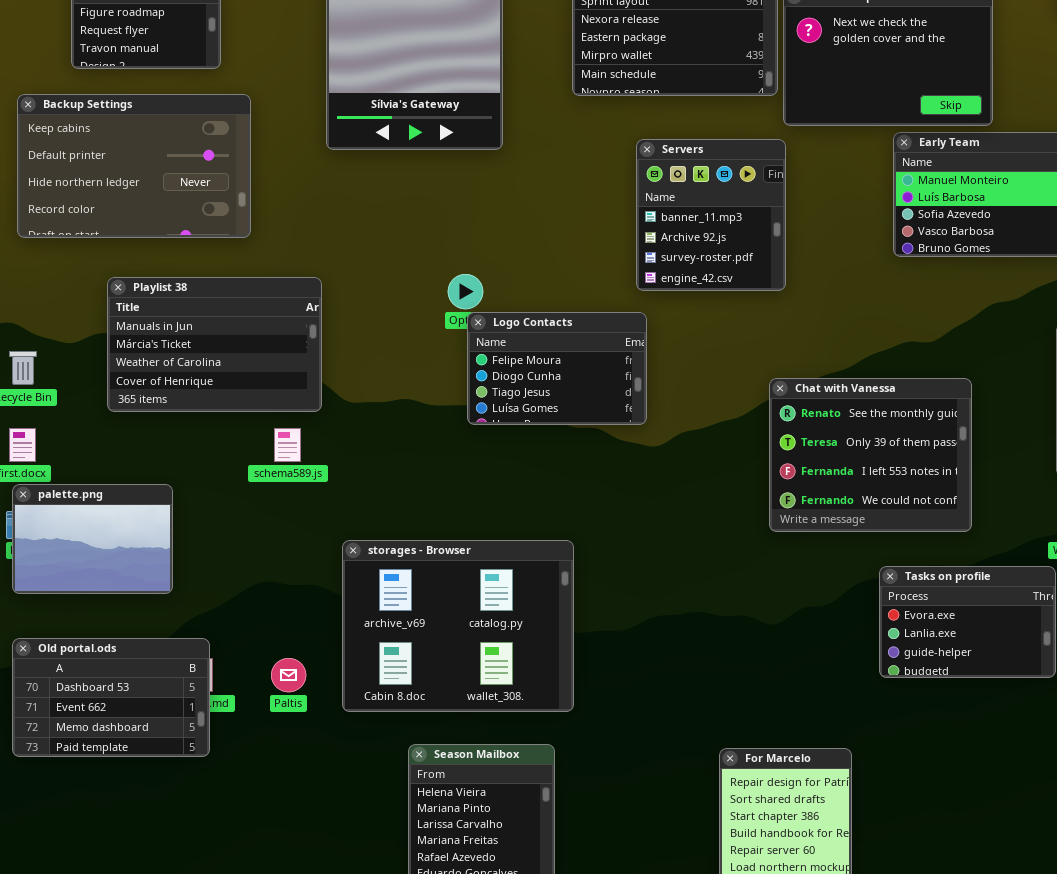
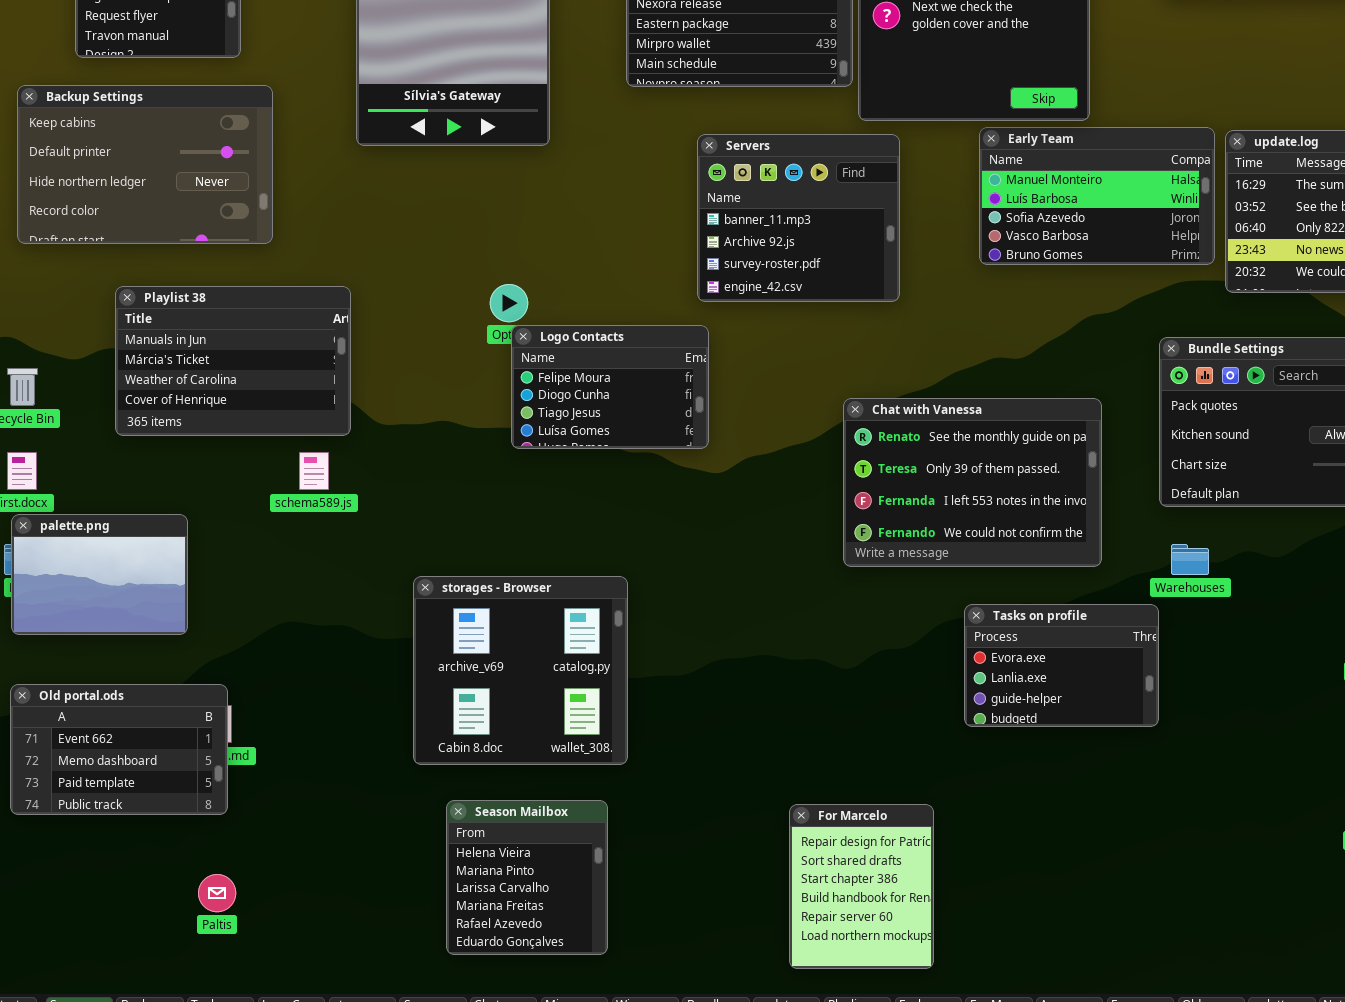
Servers: [636,139,786,291] -> [697,134,900,302], resized
Chat with Vanessa: [769,378,972,532] -> [843,398,1102,567], resized
storages - Browser: [342,540,574,712] -> [413,576,628,765], resized
Old portal.ods: [12,638,210,757] -> [10,684,228,815], scrolled down 1 row
Paltis: [271,658,306,692] -> [198,874,236,912], moved

